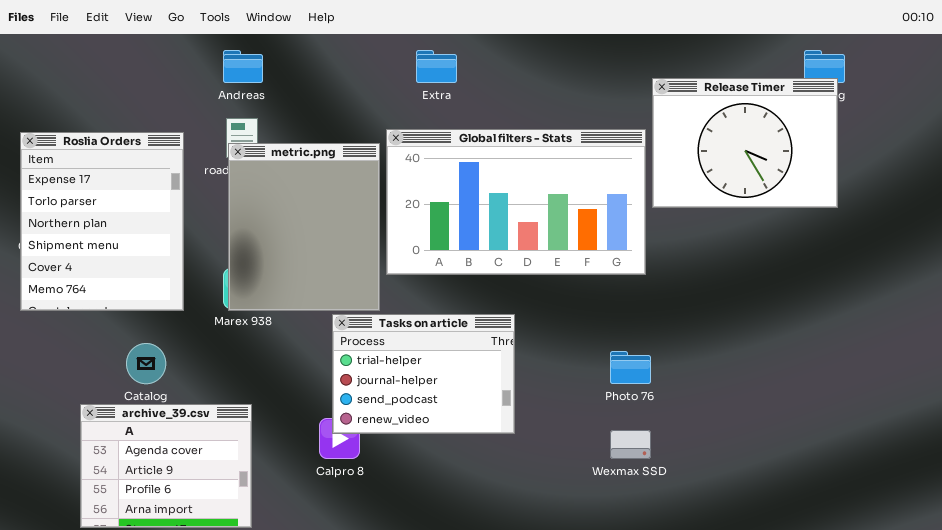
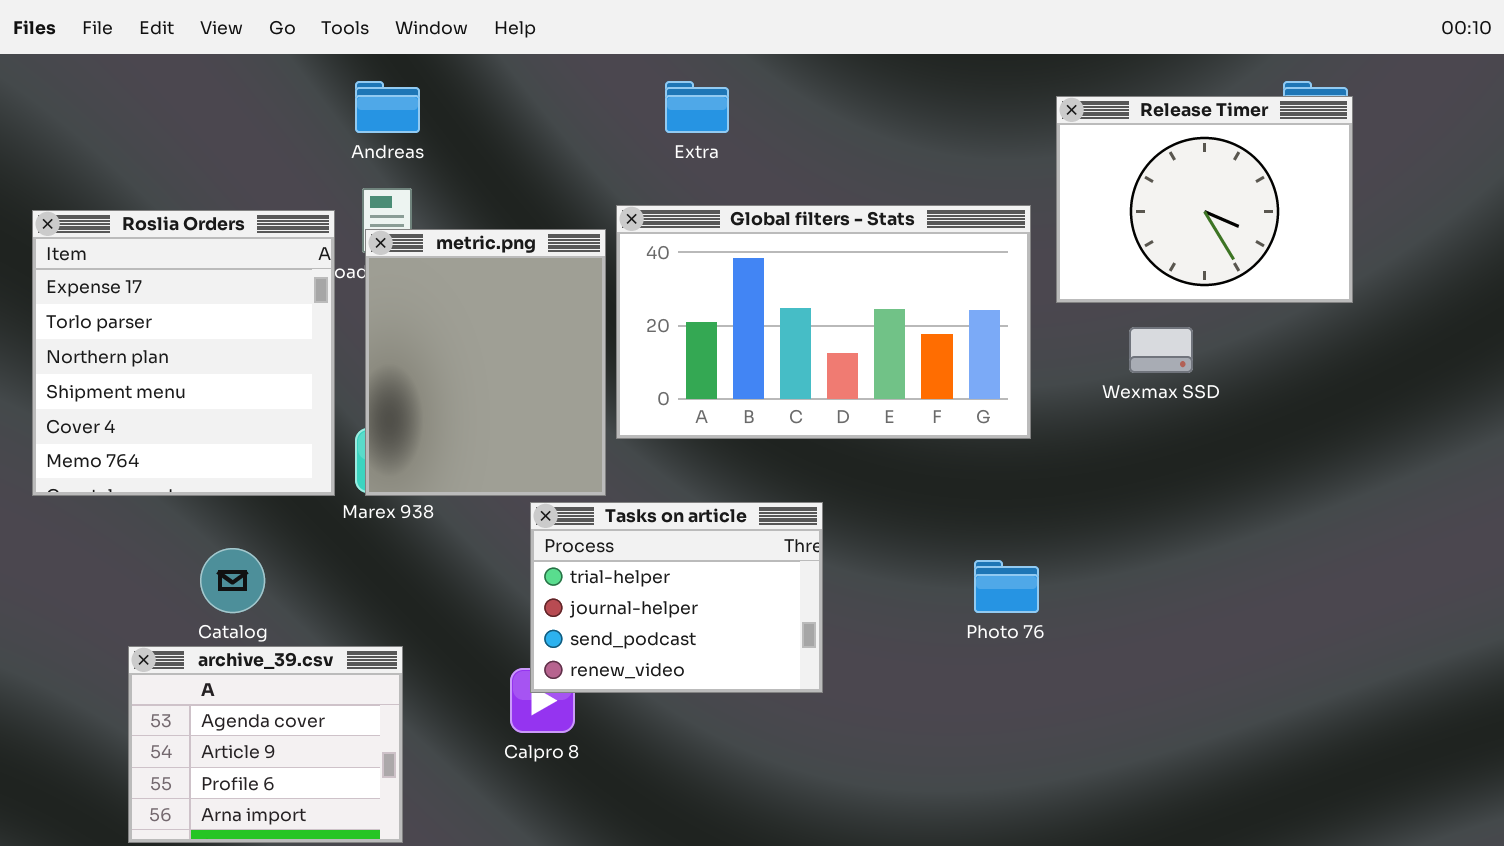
Release Timer: [652,78,838,208] -> [1056,96,1353,303], moved
Roslia Orders: [20,132,184,311] -> [32,210,335,496], resized
Wexmax SSD: [610,430,651,459] -> [1129,327,1193,373], moved

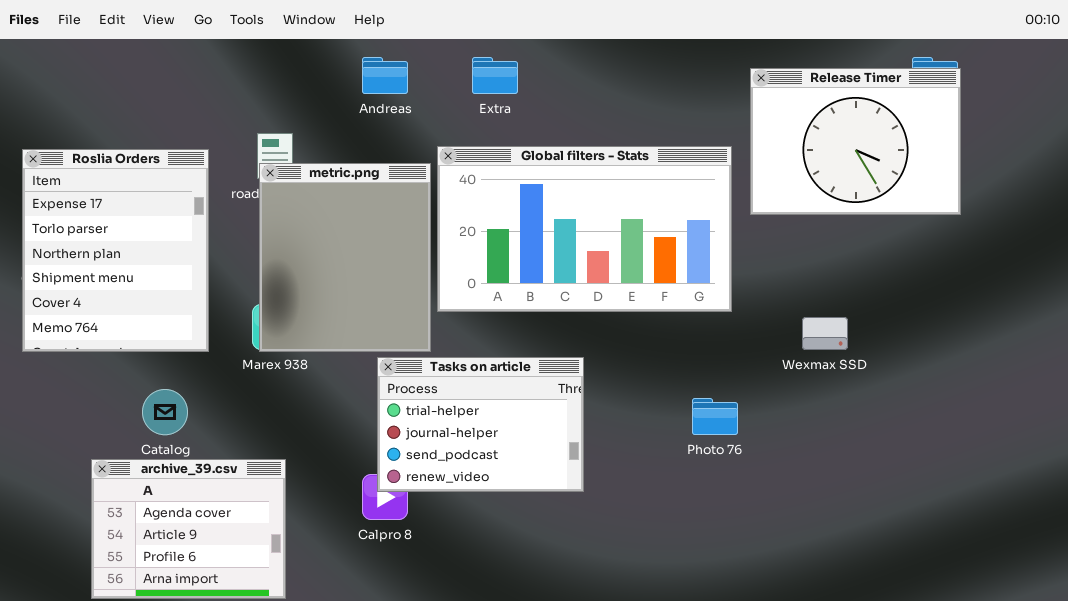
Andreas: [355,81,420,133] -> [362,57,408,94], moved
Roslia Orders: [32,210,335,496] -> [22,149,209,352], resized
Wexmax SSD: [1129,327,1193,373] -> [802,317,848,350], moved

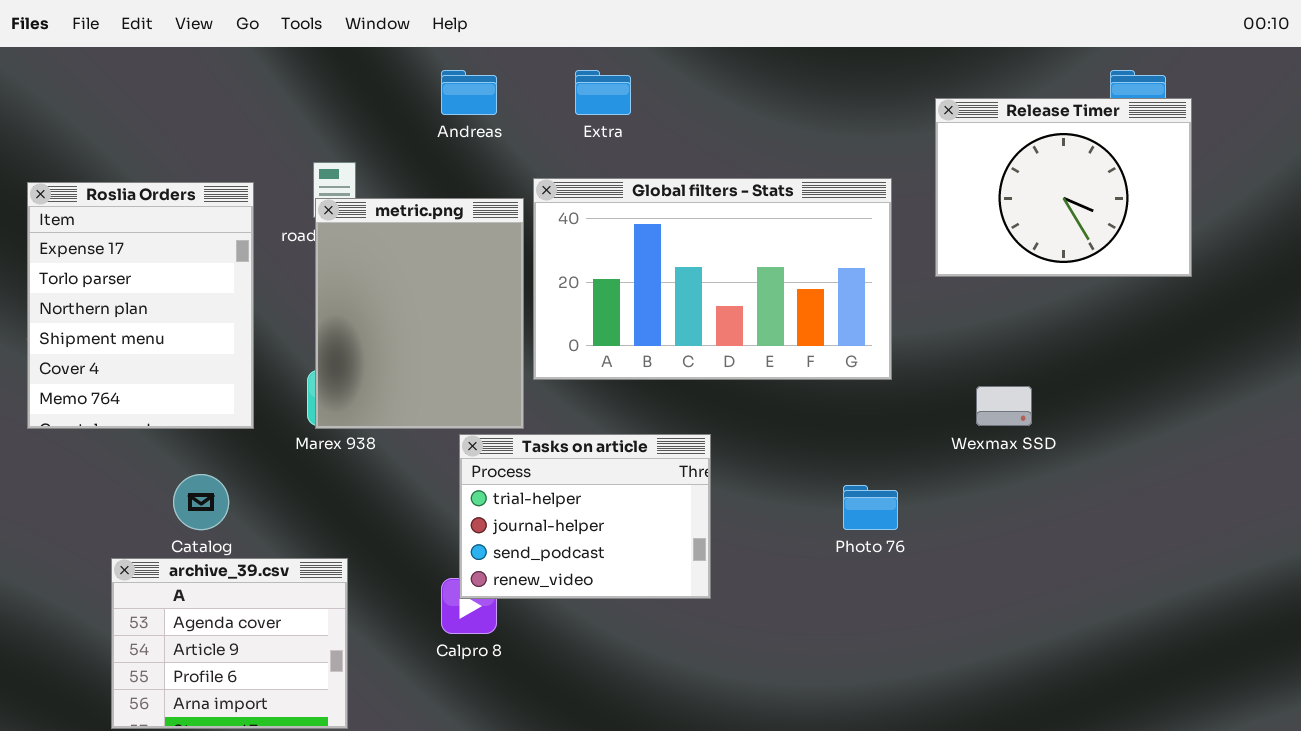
Release Timer: [750,68,961,215] -> [935,98,1192,277], moved

